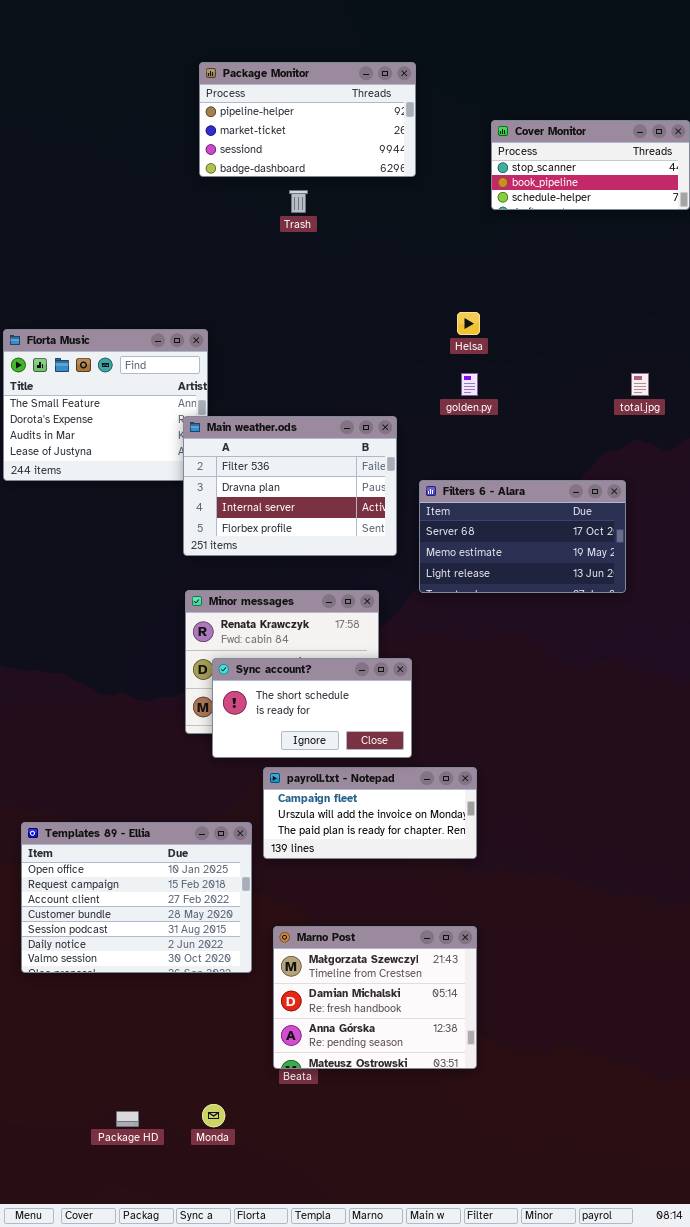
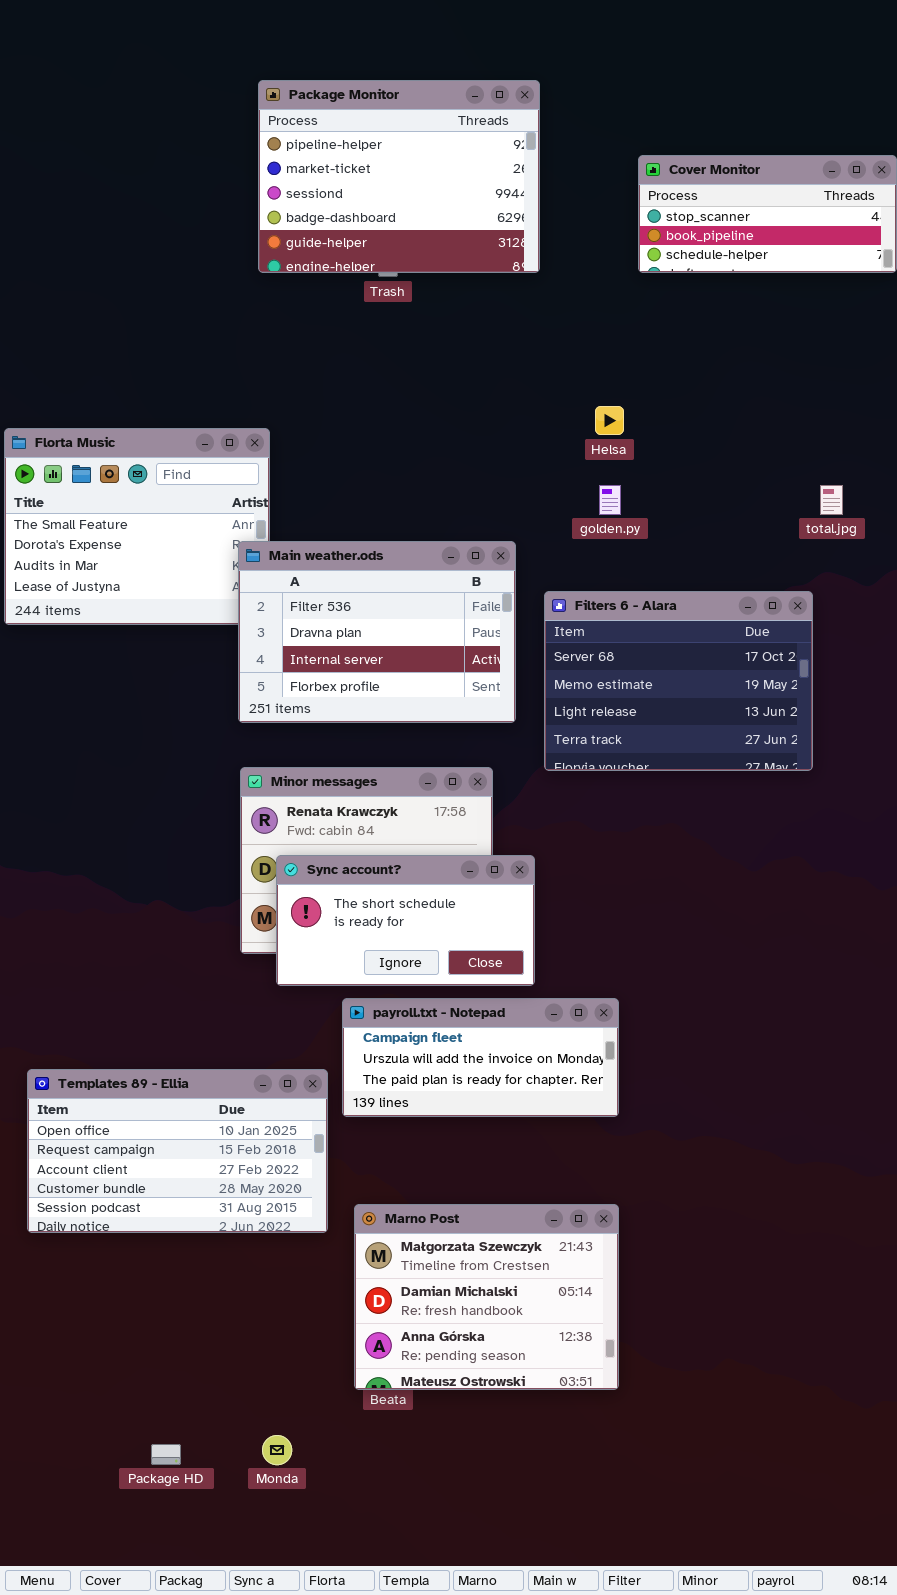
Package Monitor: [199,62,416,177] -> [258,80,540,273], resized
Filters 6 - Alara: [419,480,626,593] -> [544,591,813,771], resized
Templates 89 - Ellia: [21,822,252,973] -> [27,1069,328,1233], resized

